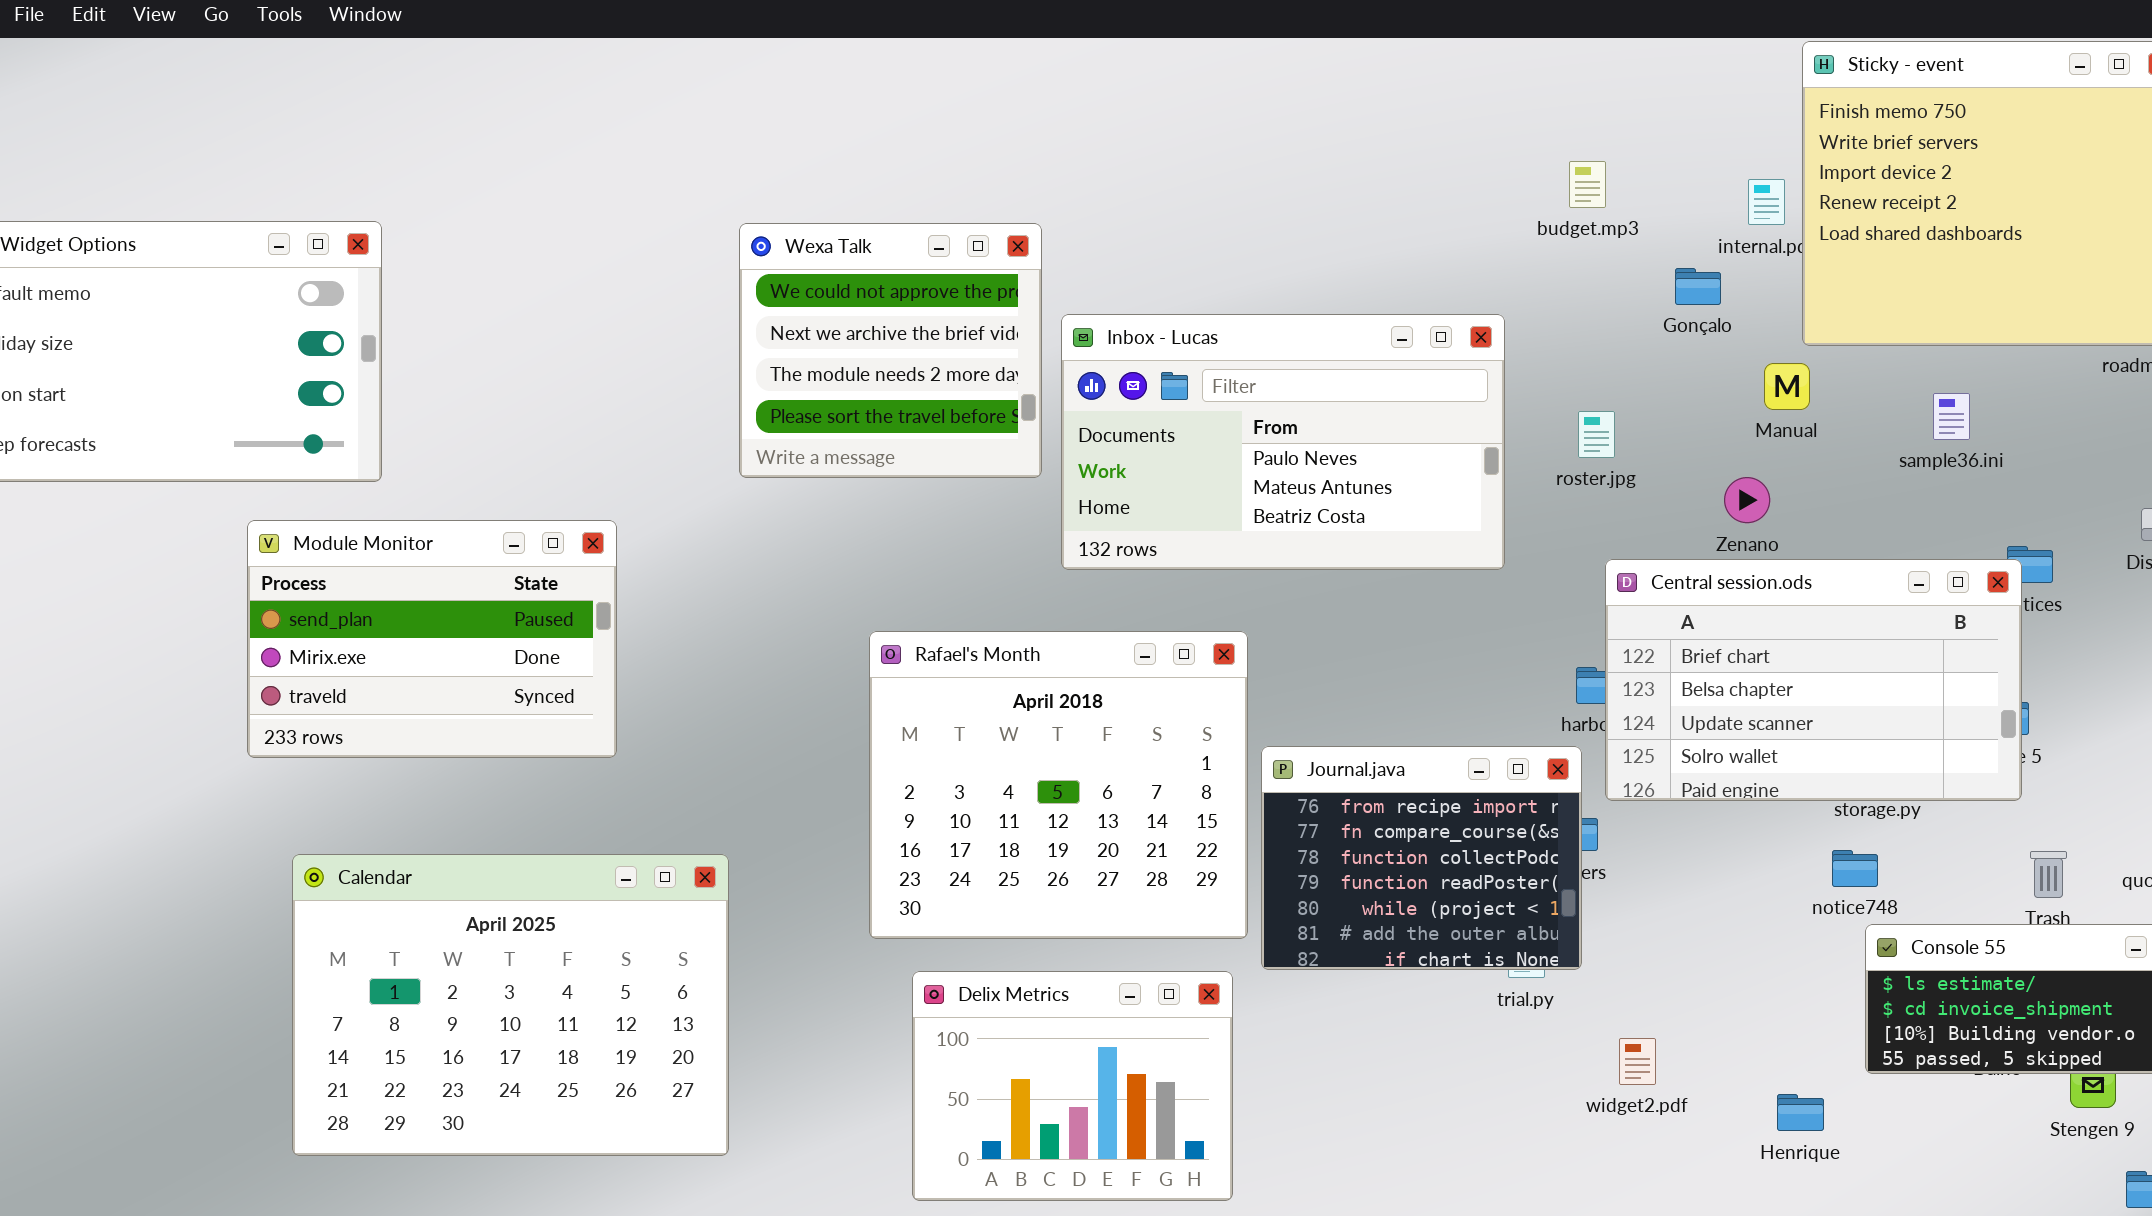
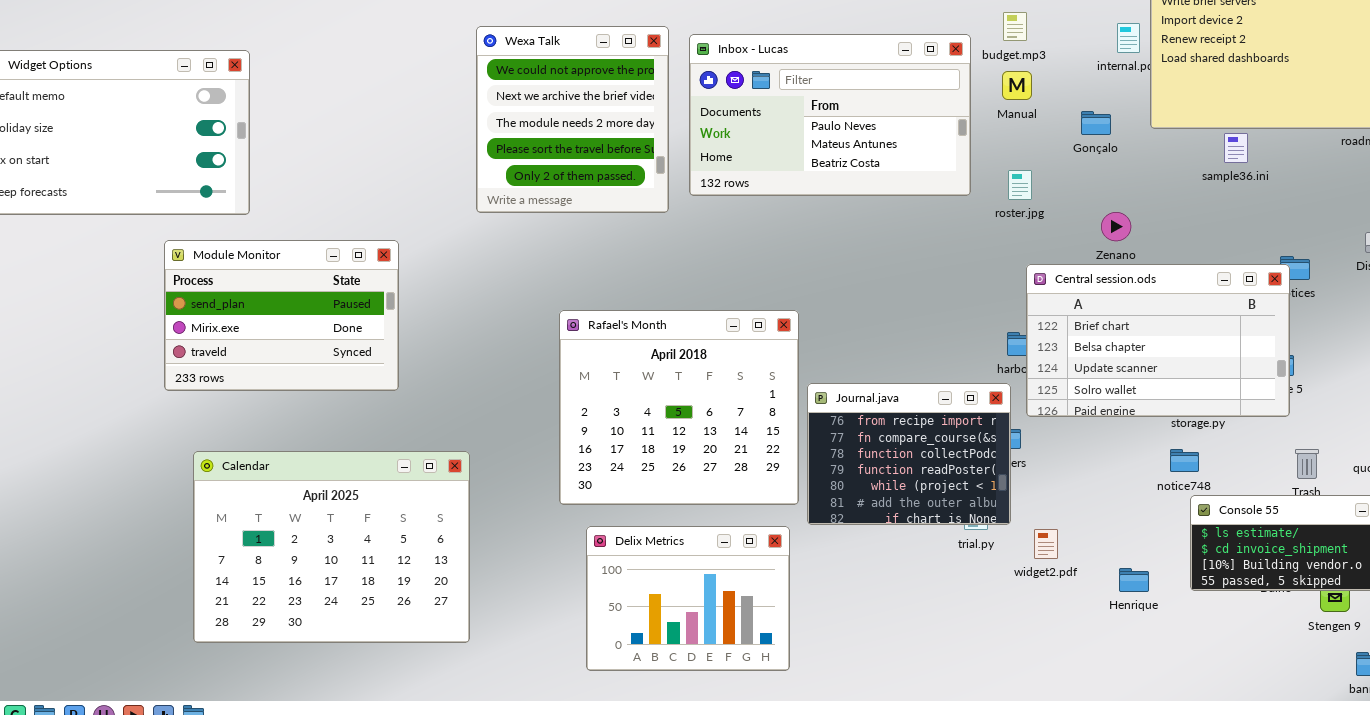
Wexa Talk: [739,223,1042,478] -> [476,26,669,213], resized
Gonçalo: [1675,268,1721,305] -> [1081,111,1111,135], moved
Inbox - Lucas: [1061,314,1505,570] -> [689,34,971,196], moved
Manual: [1764,363,1810,410] -> [1002,71,1032,100], moved
sample36.ini: [1933,393,1970,440] -> [1224,133,1248,163], moved
widget2.pdf: [1619,1038,1656,1085] -> [1034,529,1058,559], moved
Henrique: [1777,1094,1824,1131] -> [1119,568,1149,592], moved

